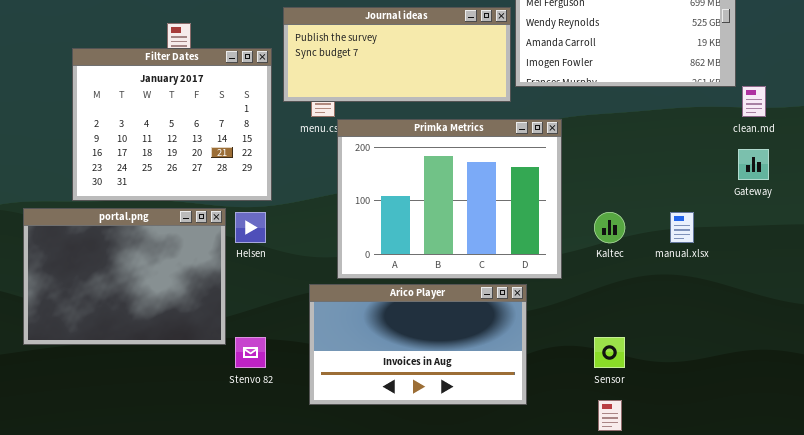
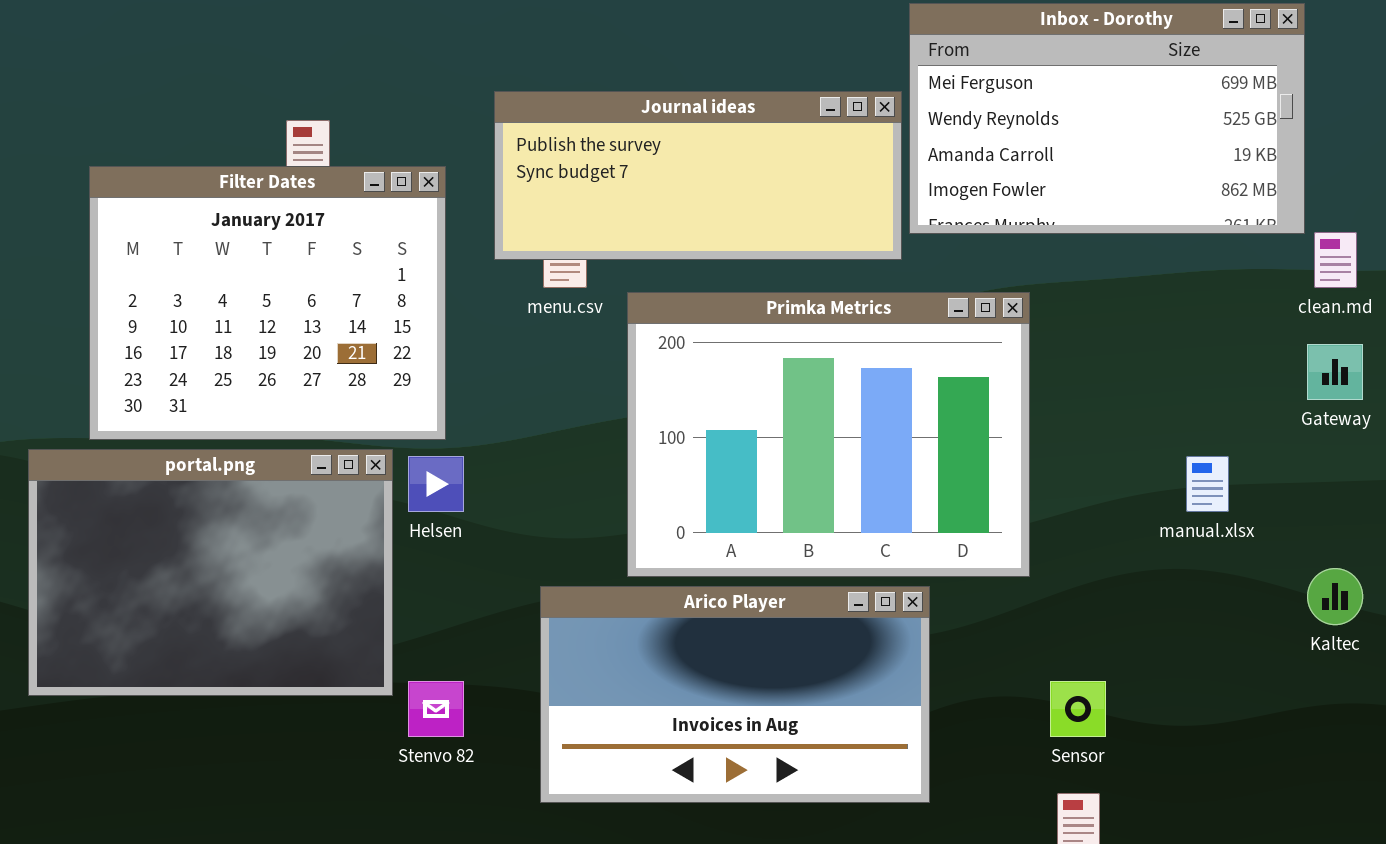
Filter Dates: [72,48,272,201] -> [89,166,446,440], moved
Primka Metrics: [337,119,562,279] -> [627,292,1030,577], moved
Kaltec: [594,212,625,243] -> [1307,568,1363,625], moved

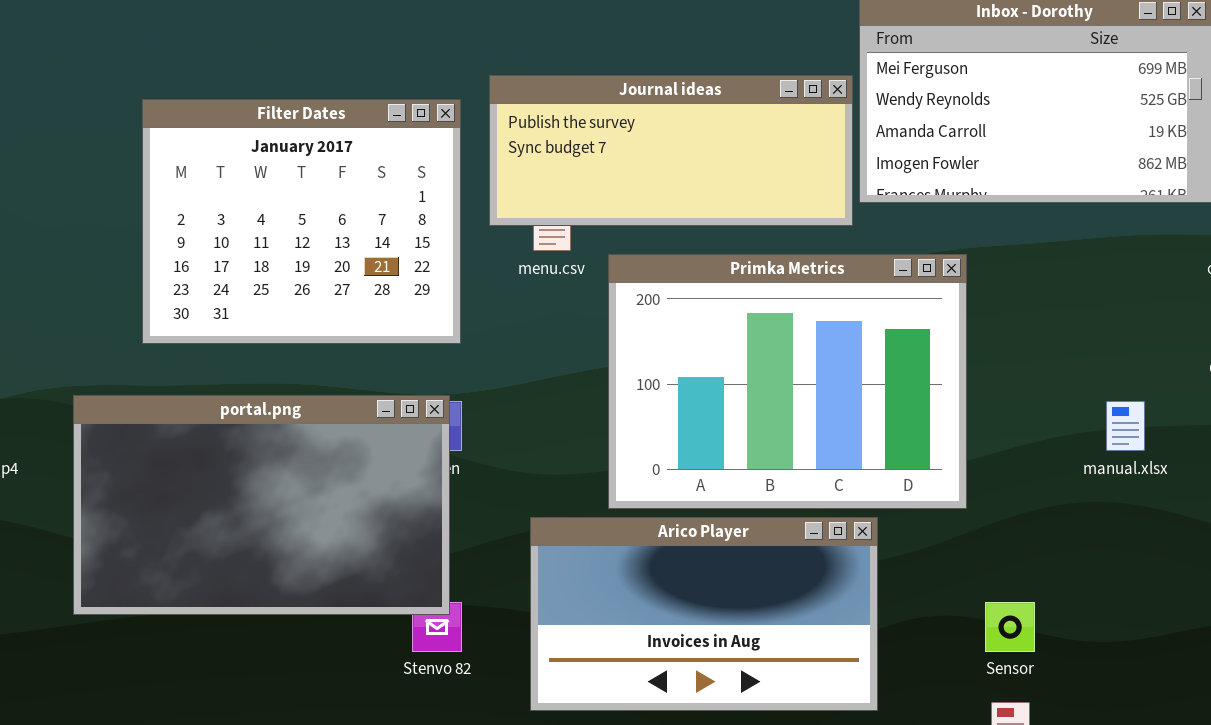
Filter Dates: [89,166,446,440] -> [142,99,461,344], moved
portal.png: [28,449,393,696] -> [73,395,450,615], resized

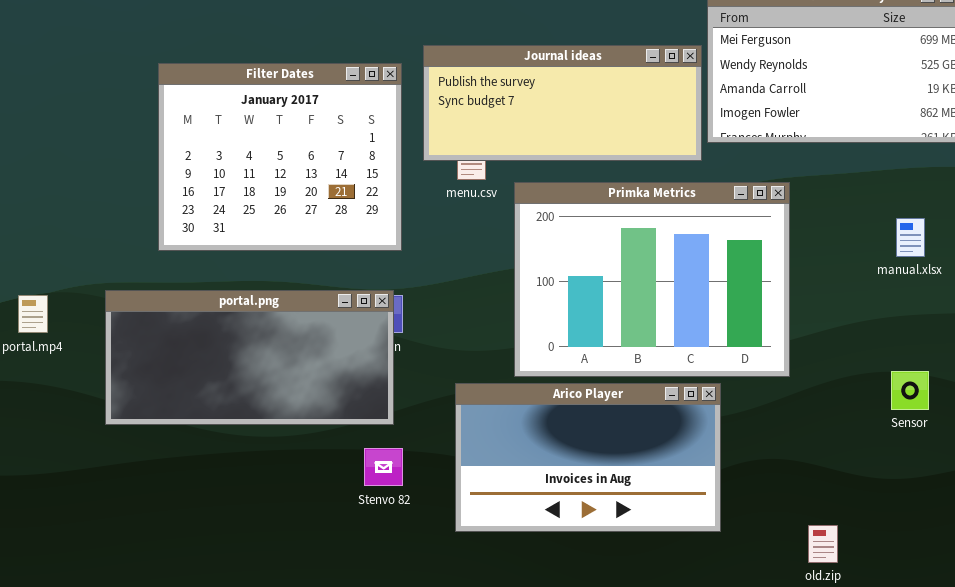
portal.png: [73,395,450,615] -> [105,290,394,425], resized
manual.xlsx: [1106,401,1145,451] -> [896,218,925,257], moved
Sensor: [985,602,1035,652] -> [891,371,929,410], moved

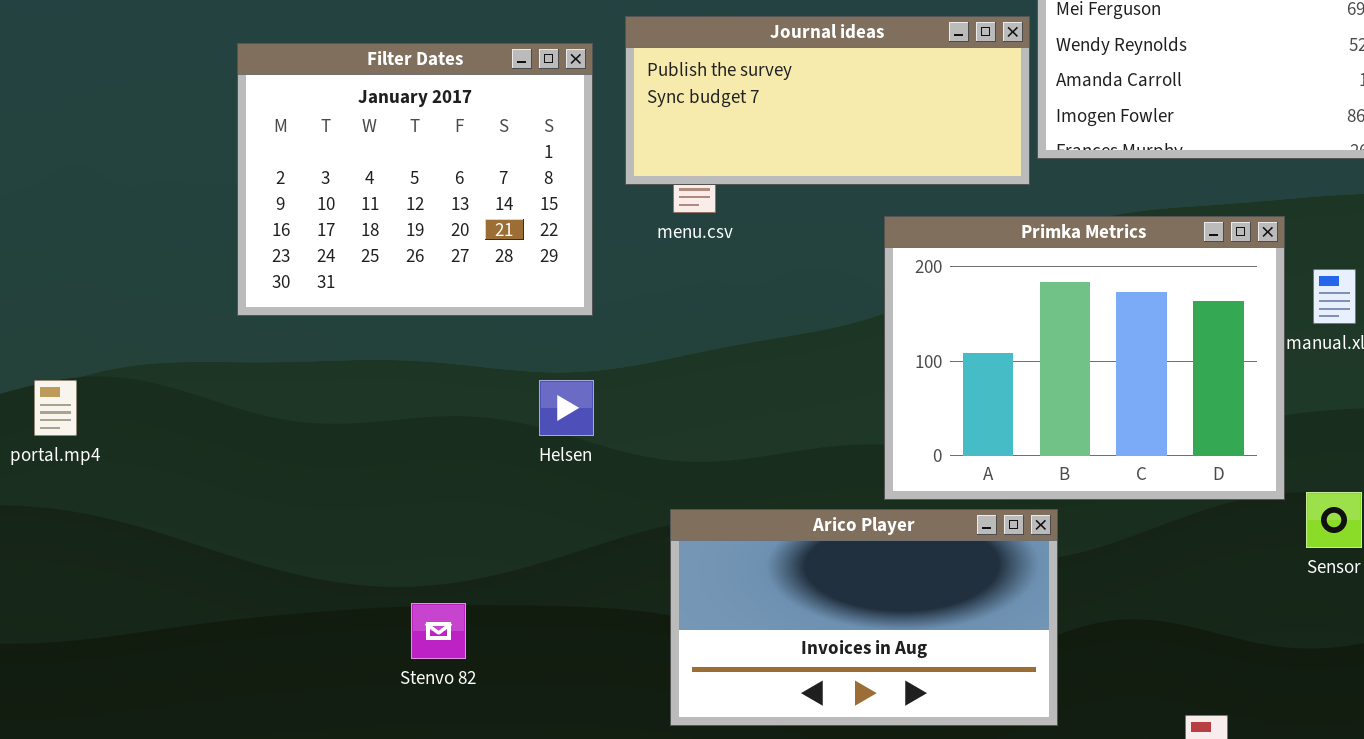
Primka Metrics: [514,182,790,377] -> [884,216,1285,500], moved
portal.png: [105,290,394,425] -> none, closed
Stenvo 82: [364,448,403,486] -> [411,603,466,659], moved

